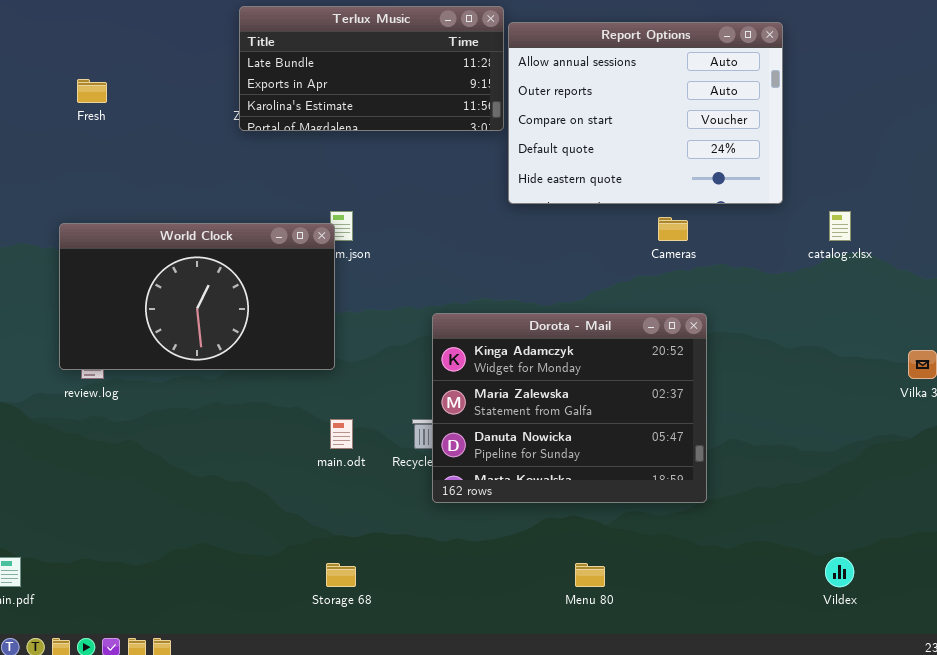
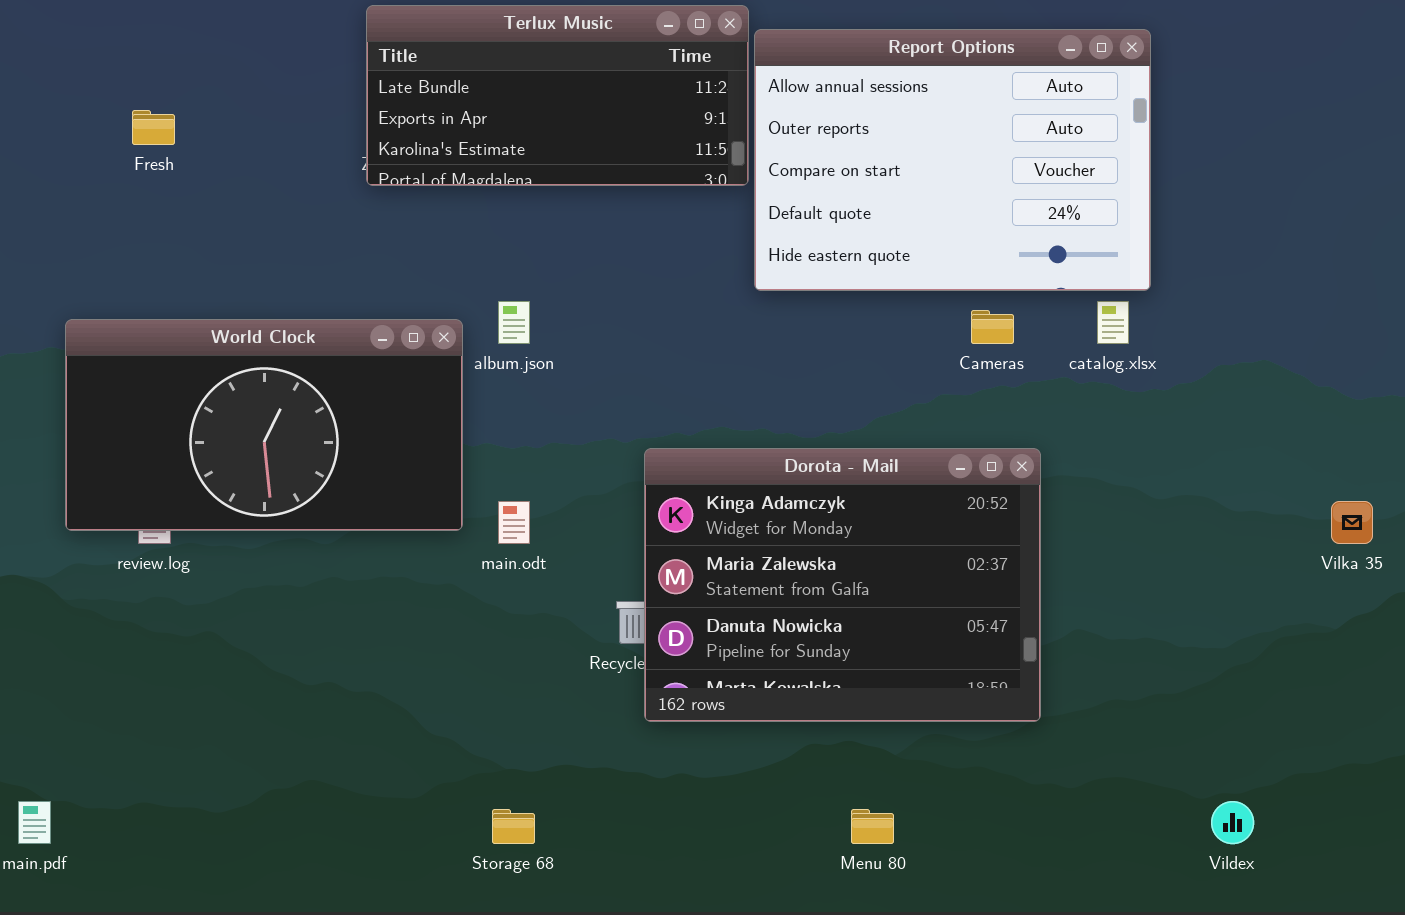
catalog.xlsx: [829,211,851,241] -> [1097,301,1129,344], moved
World Clock: [59,223,335,370] -> [65,319,463,531], moved
main.odt: [330,419,353,449] -> [498,501,530,544], moved

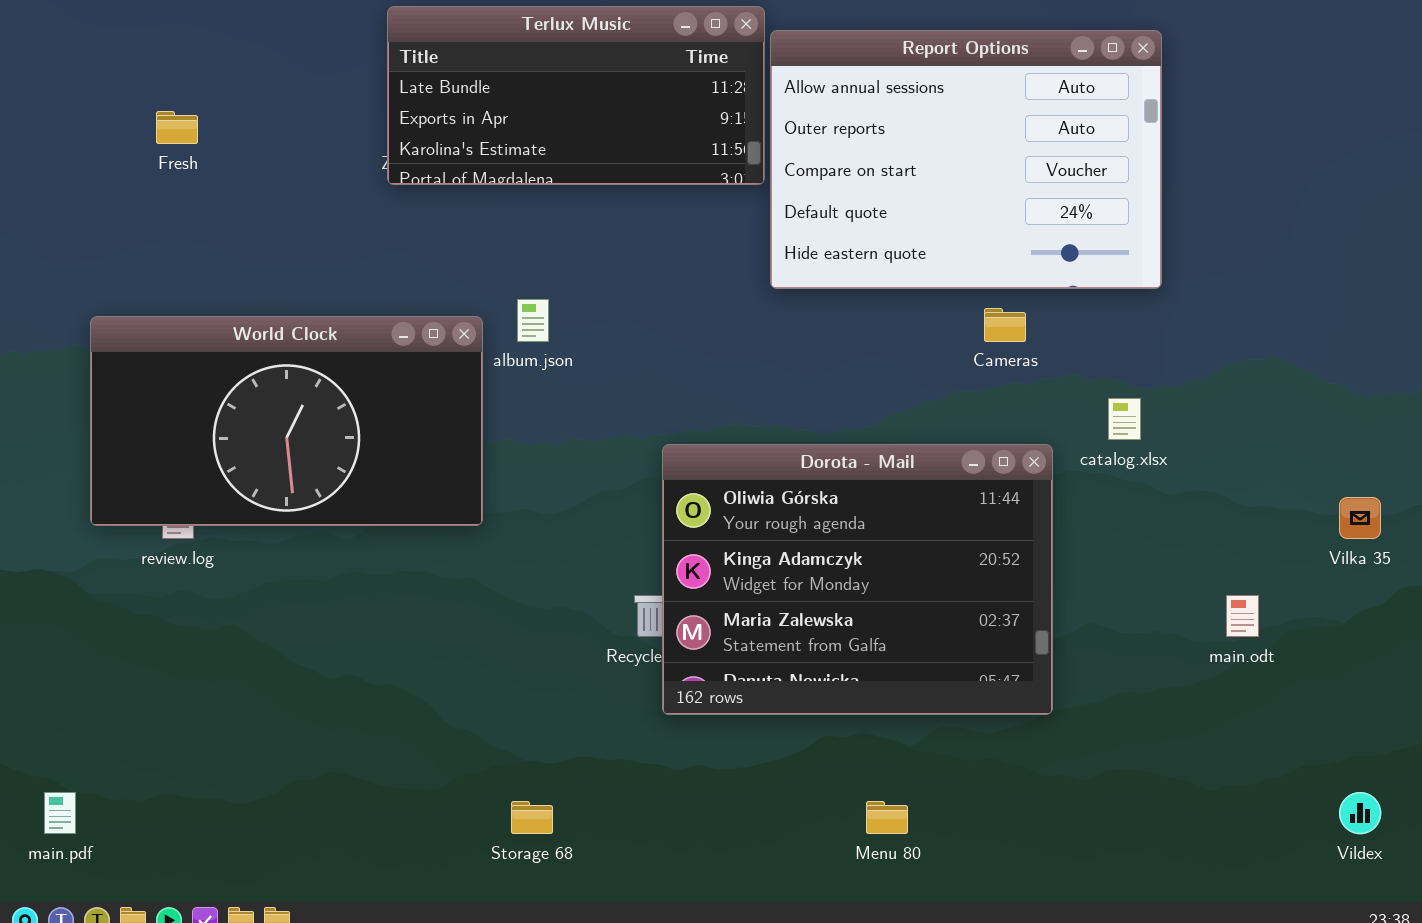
catalog.xlsx: [1097,301,1129,344] -> [1108,398,1141,440], moved
Dorota - Mail: [644,448,1041,722] -> [662,444,1053,715], scrolled up 1 row
main.odt: [498,501,530,544] -> [1226,595,1259,637], moved
Vildex: [1211,801,1254,844] -> [1339,792,1381,834], moved

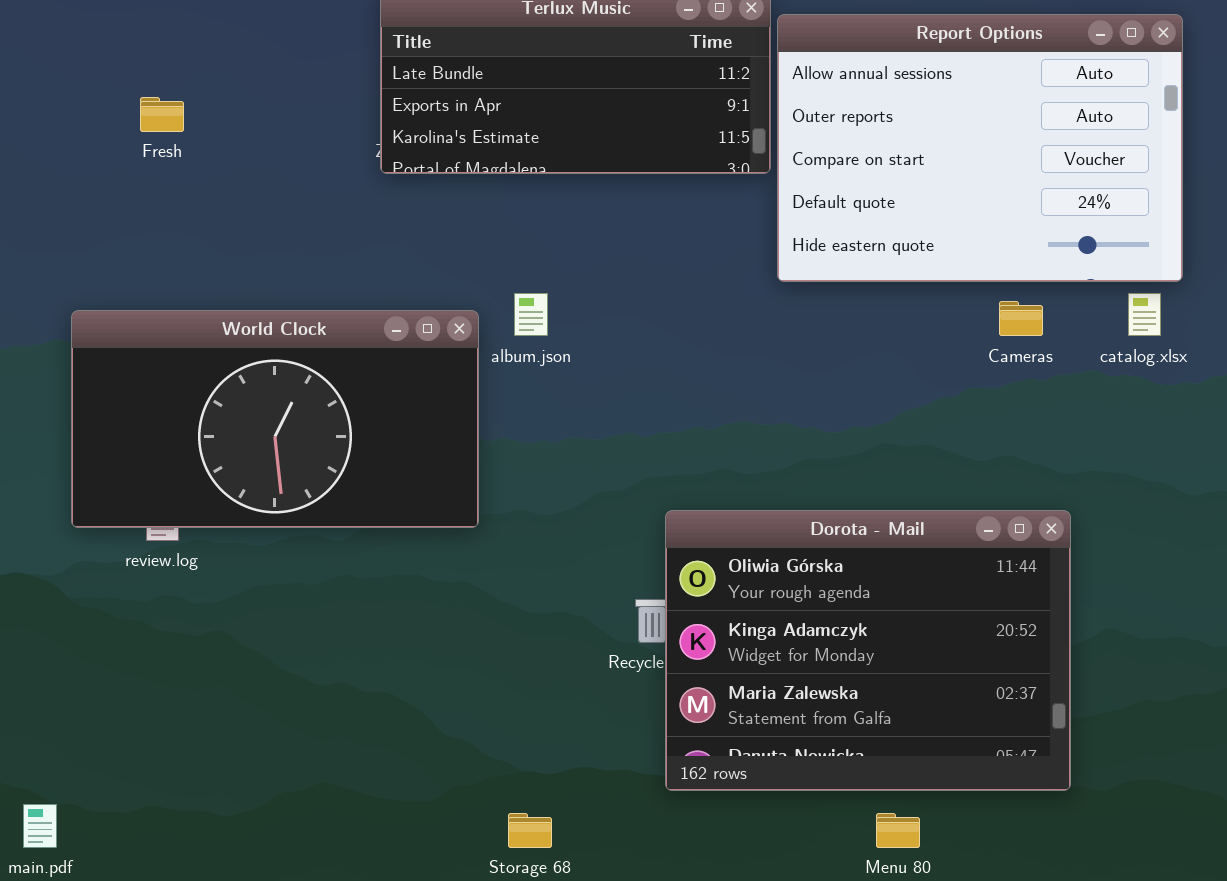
catalog.xlsx: [1108,398,1141,440] -> [1128,293,1161,336], moved
Dorota - Mail: [662,444,1053,715] -> [665,510,1071,791], moved

